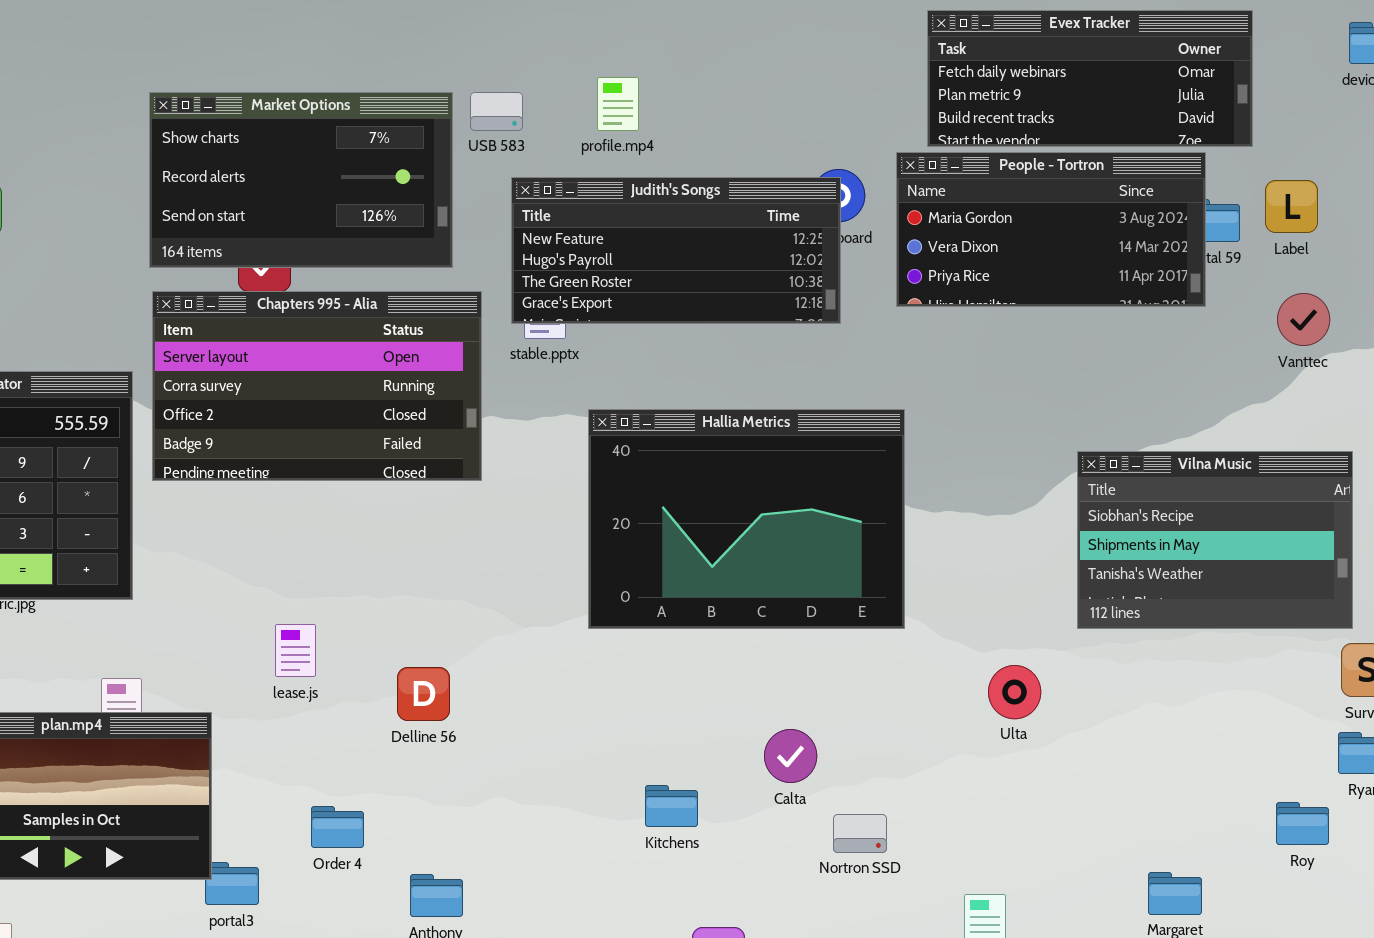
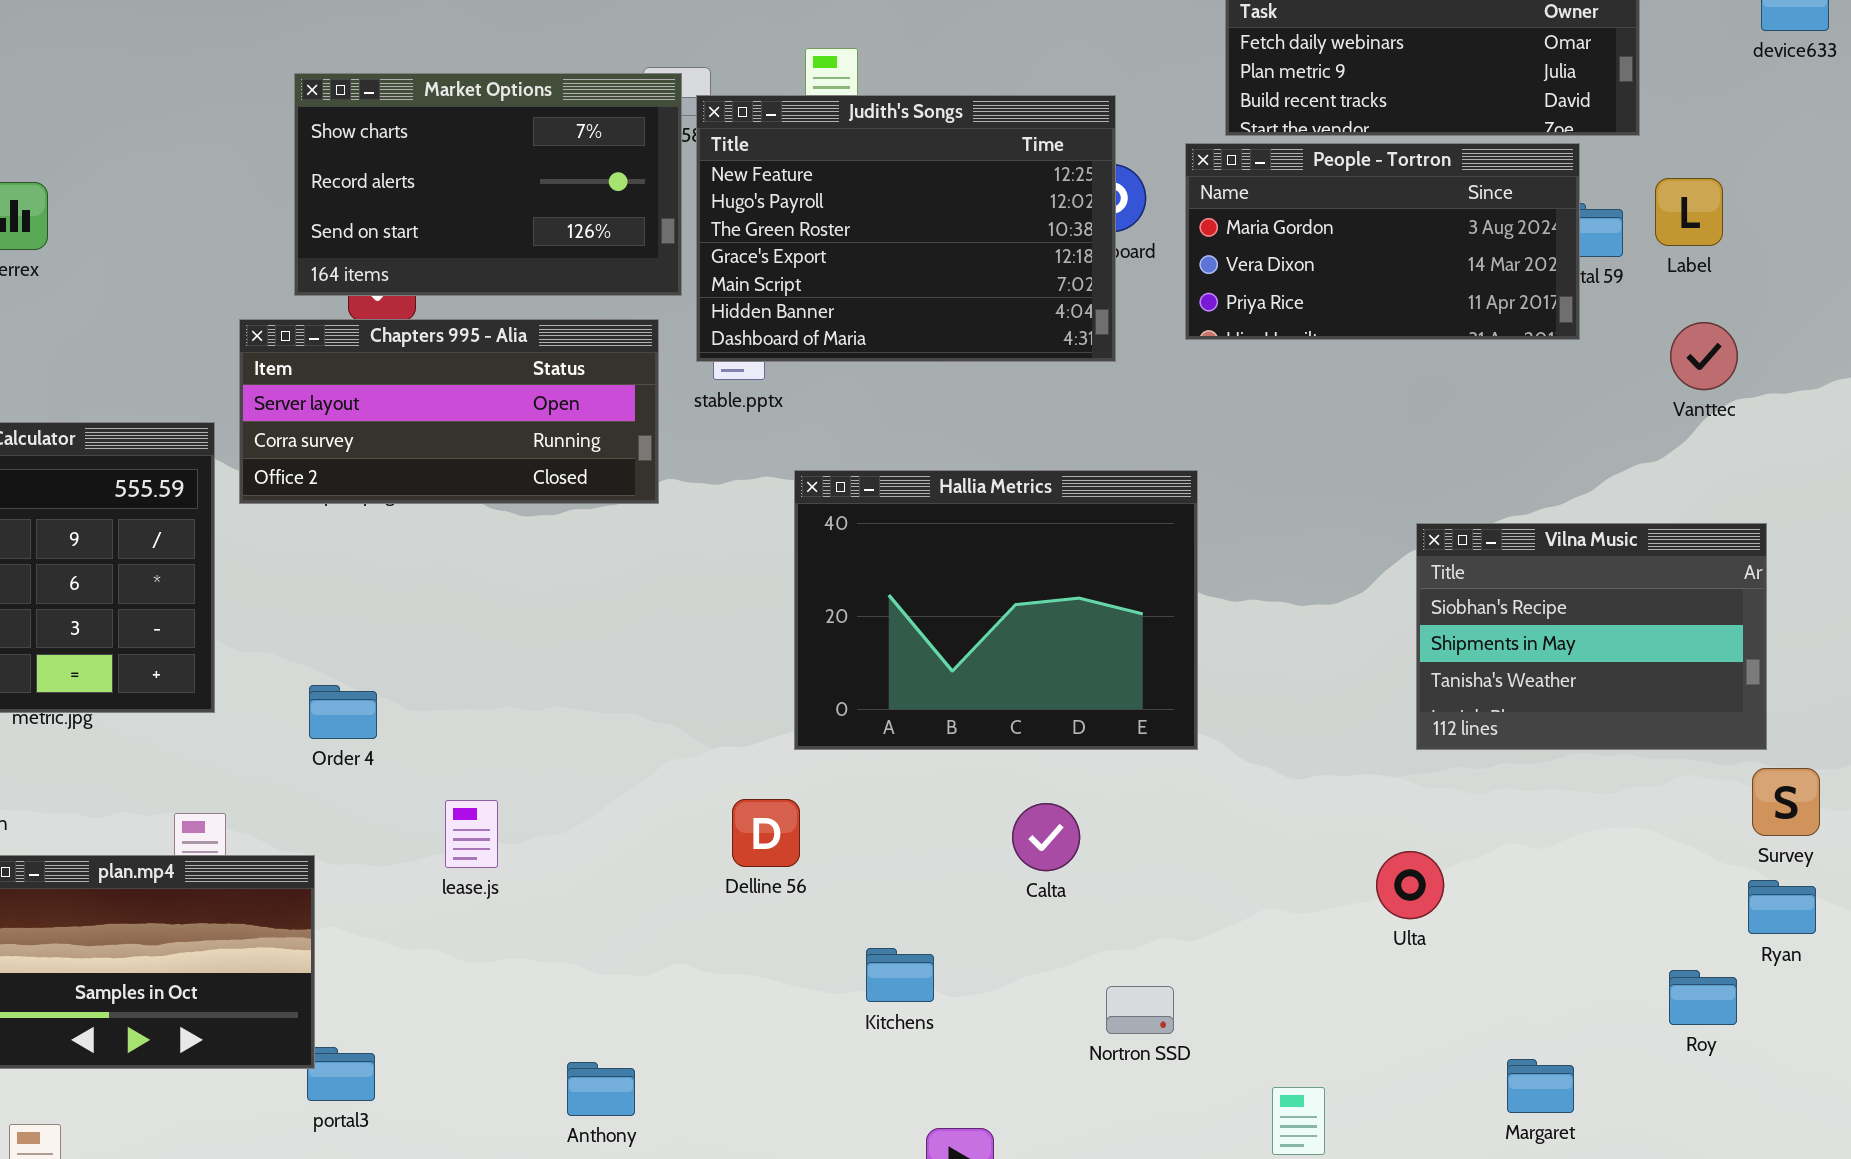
Market Options: [149,92,453,268] -> [294,73,682,296], moved
Judith's Songs: [511,177,841,324] -> [696,95,1116,362], resized
Chapters 995 - Alia: [152,291,482,481] -> [239,319,659,504], resized
lease.js: [275,624,316,677] -> [445,800,498,868], moved
Ulta: [988,665,1041,719] -> [1376,851,1444,919], moved
Delline 56: [397,667,450,721] -> [732,799,800,867], moved
Calta: [764,729,817,783] -> [1012,803,1080,871], moved
Order 4: [311,806,364,848] -> [309,685,377,739], moved

